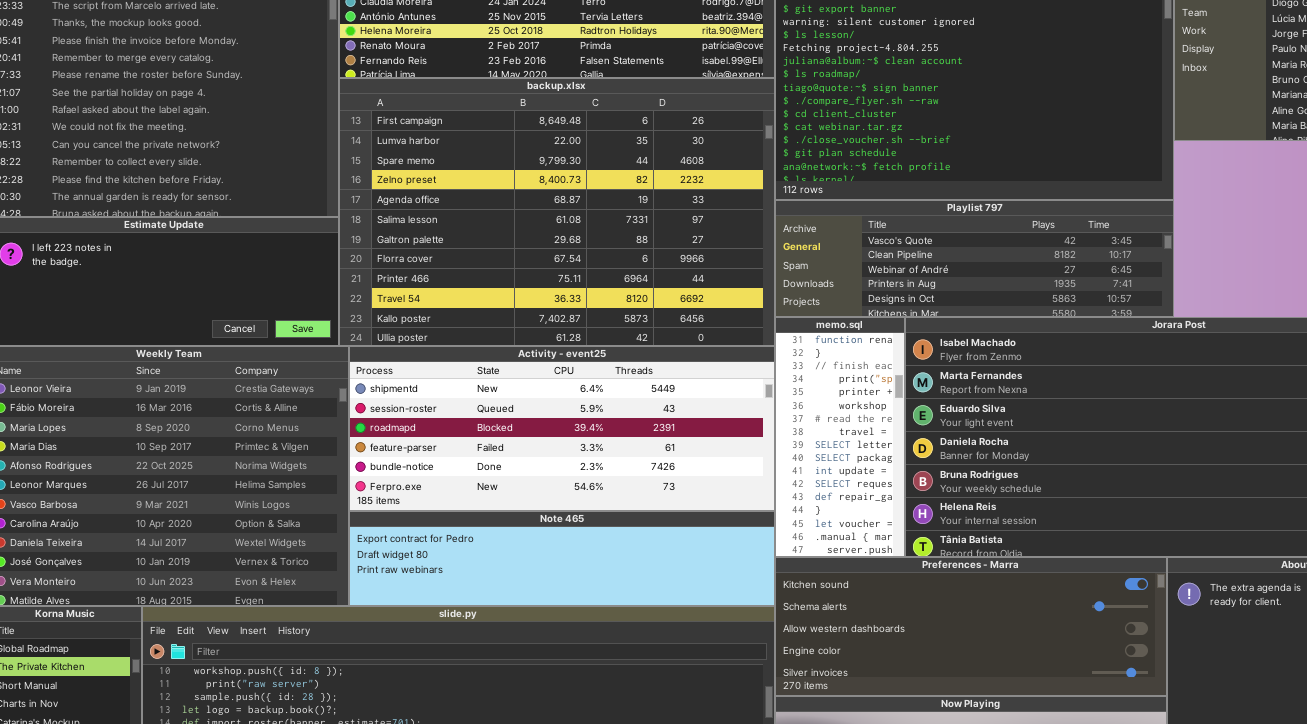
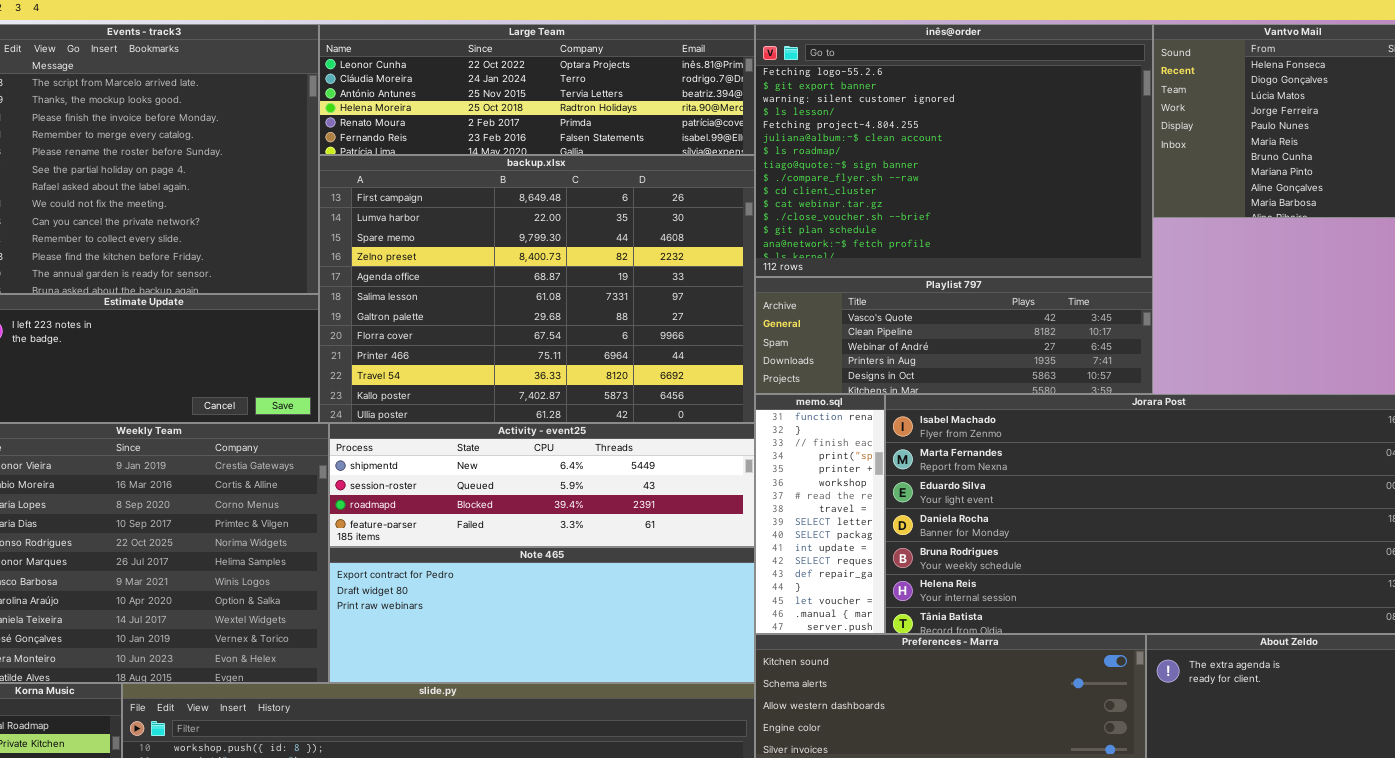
Activity - event25: [349,346,775,511] -> [329,423,755,547], resized
Note 465: [349,511,775,606] -> [329,547,755,683], resized

